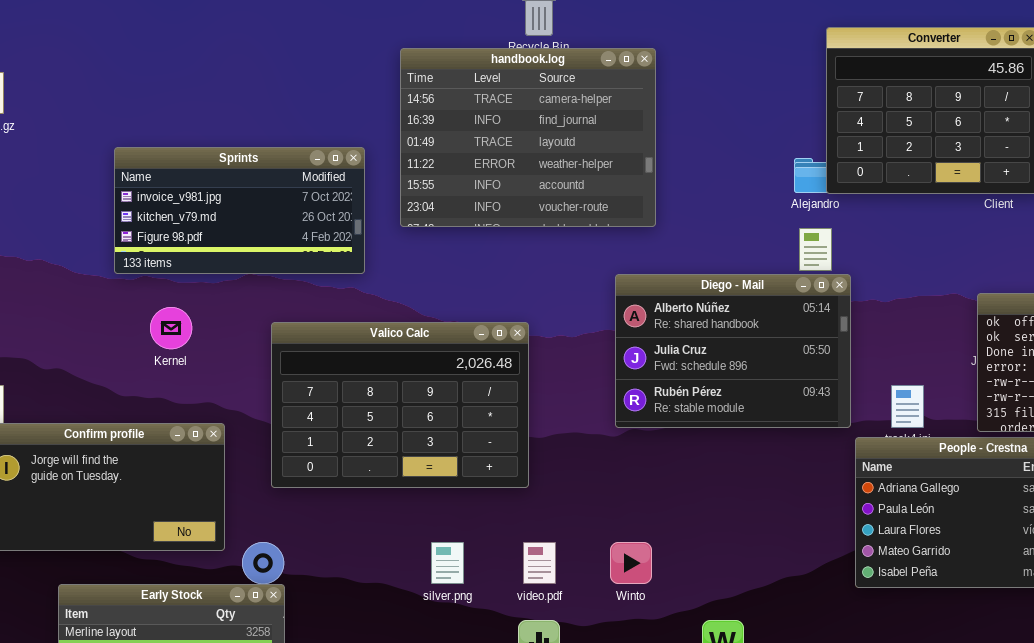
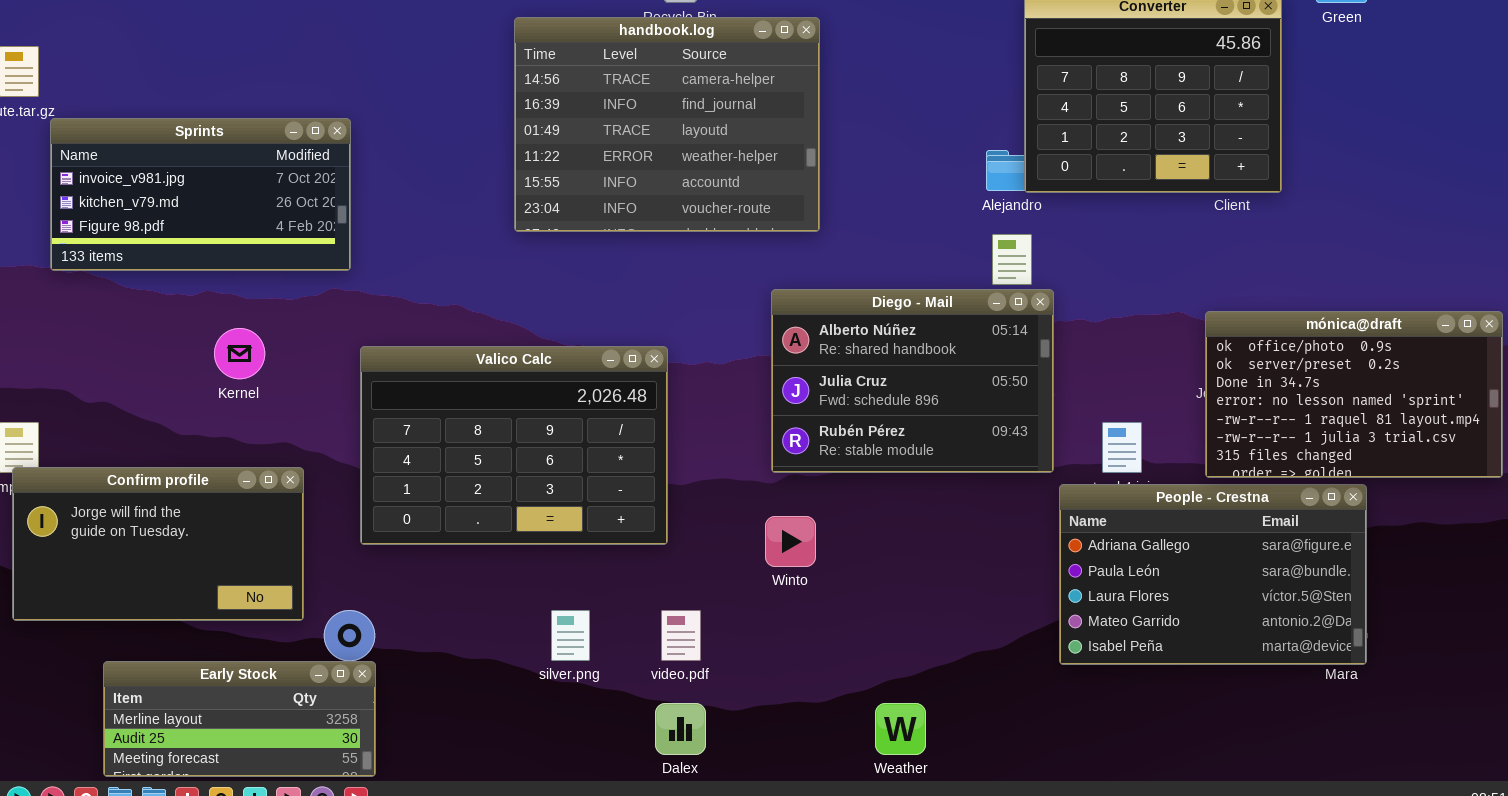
Sprints: [114,147,365,274] -> [50,118,351,271], moved
Winto: [610,542,652,584] -> [765,516,816,567], moved

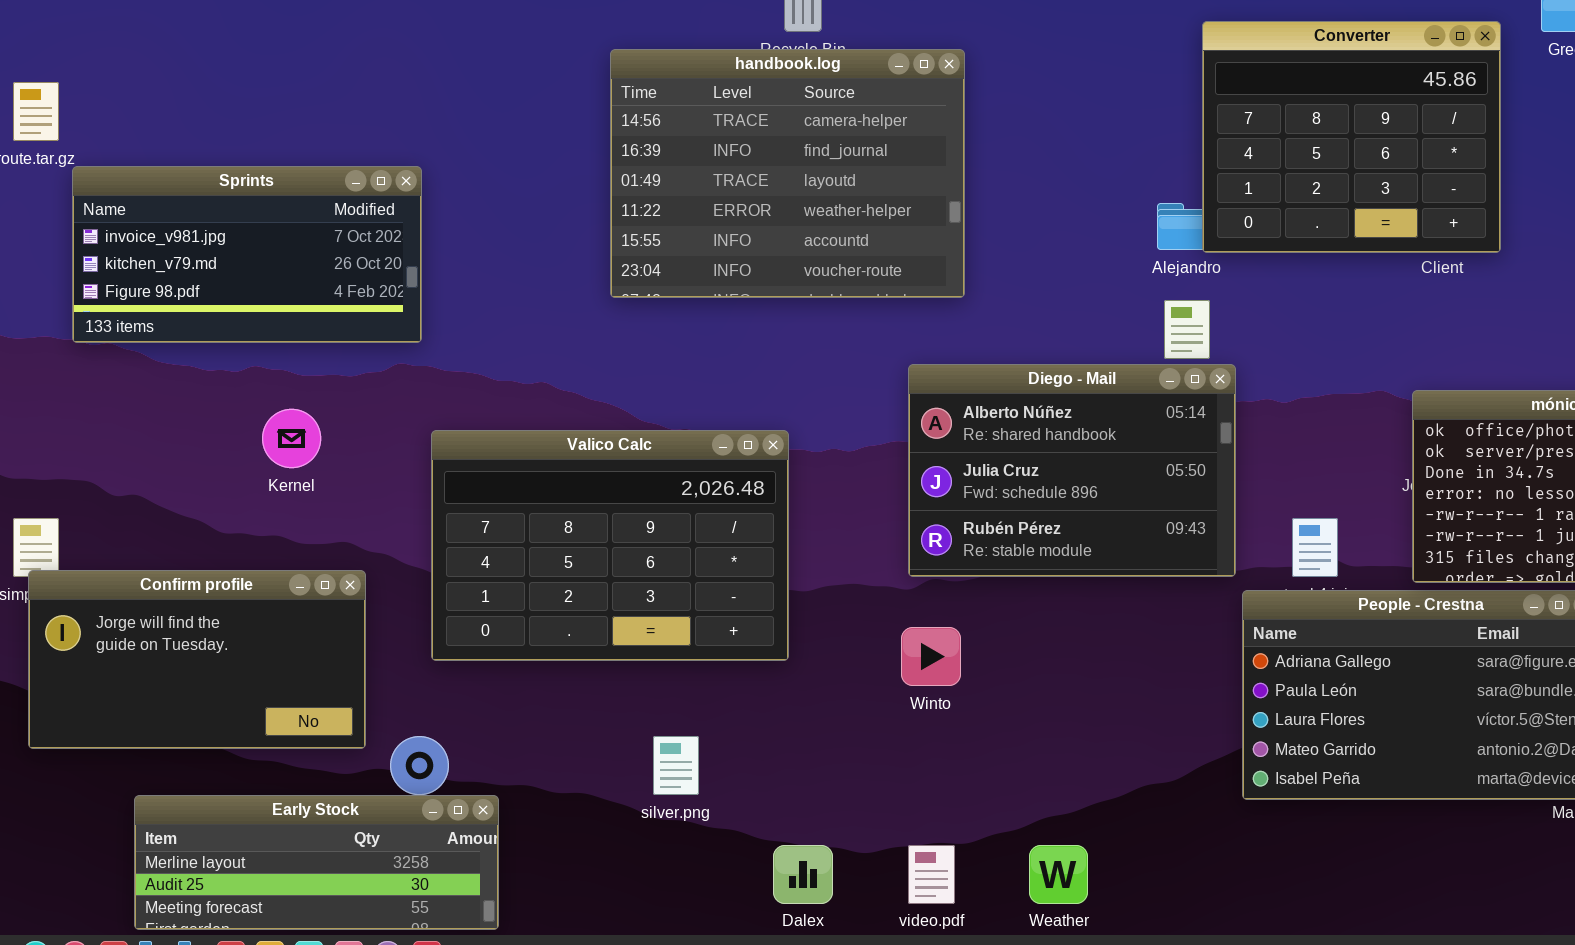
video.pdf: [661,610,701,661] -> [908,845,955,904], moved
Early Stock: [103,661,376,777] -> [134,795,499,930], resized

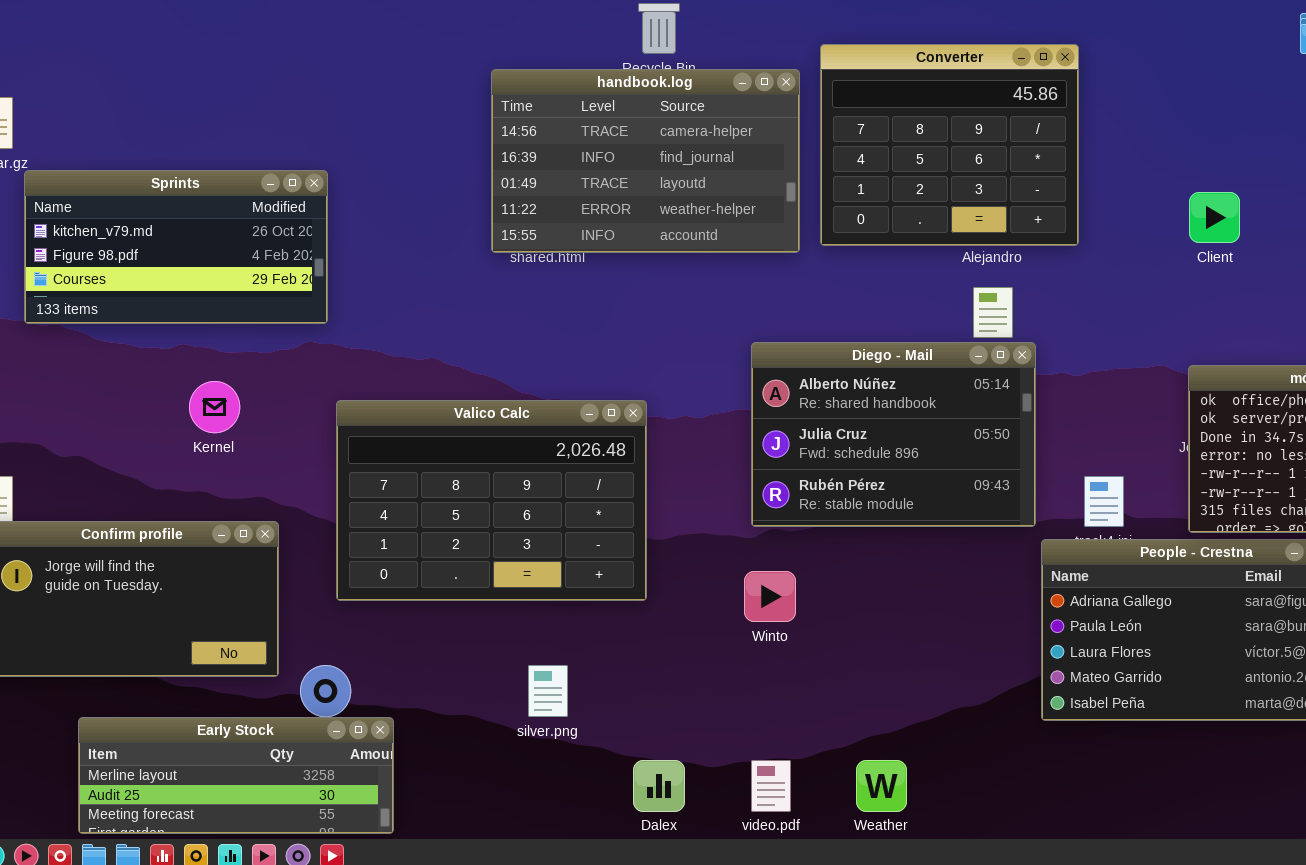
Converter: [1202,21,1501,253] -> [820,44,1079,246], moved
handbook.log: [610,49,965,298] -> [491,69,800,253], resized
Sprints: [72,166,422,343] -> [24,170,328,324], scrolled down 1 row

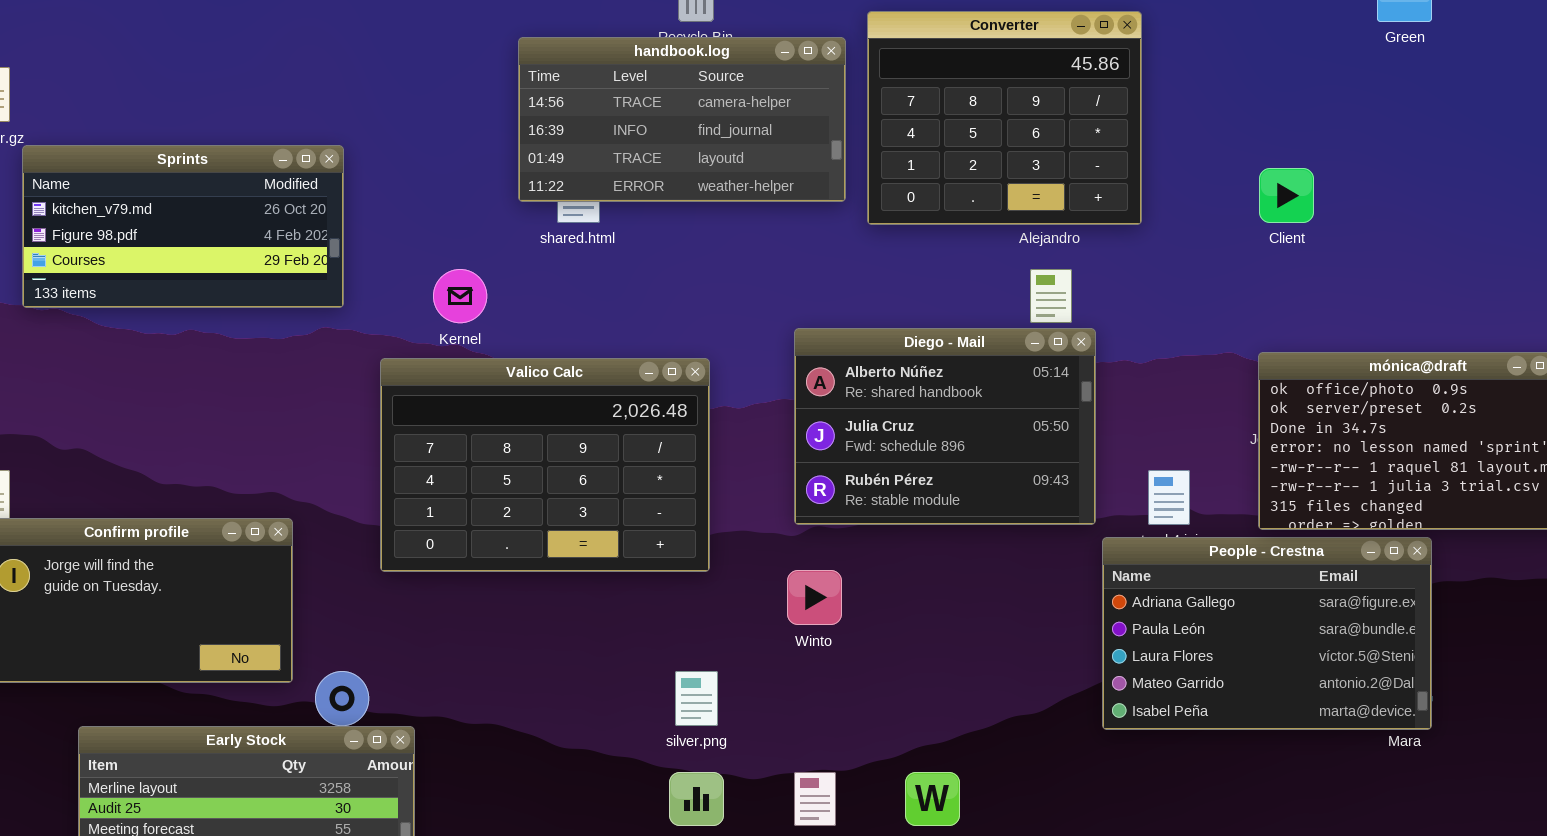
handbook.log: [491,69,800,253] -> [518,37,846,202], resized
Kernel: [189,381,240,433] -> [433,269,487,323], moved
Valico Calc: [336,400,647,601] -> [380,358,710,572], moved
silver.png: [528,665,568,717] -> [675,671,718,726], moved

